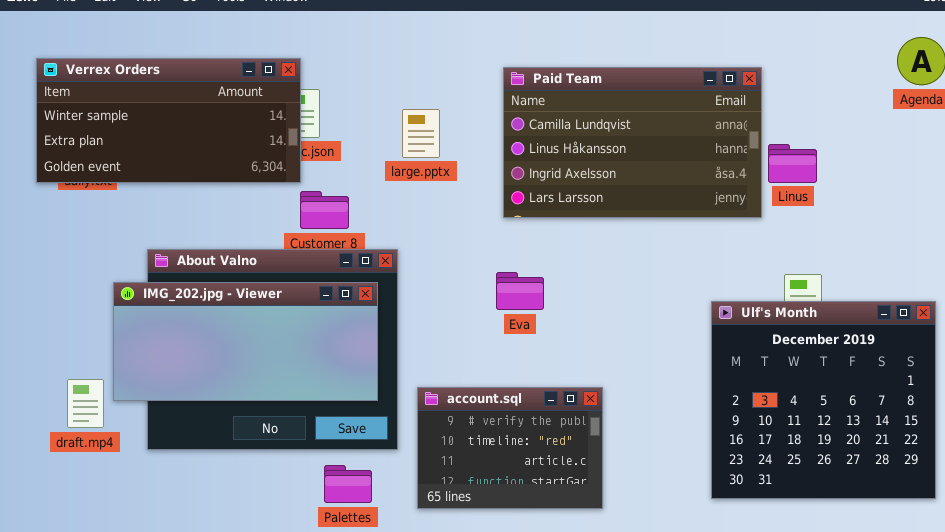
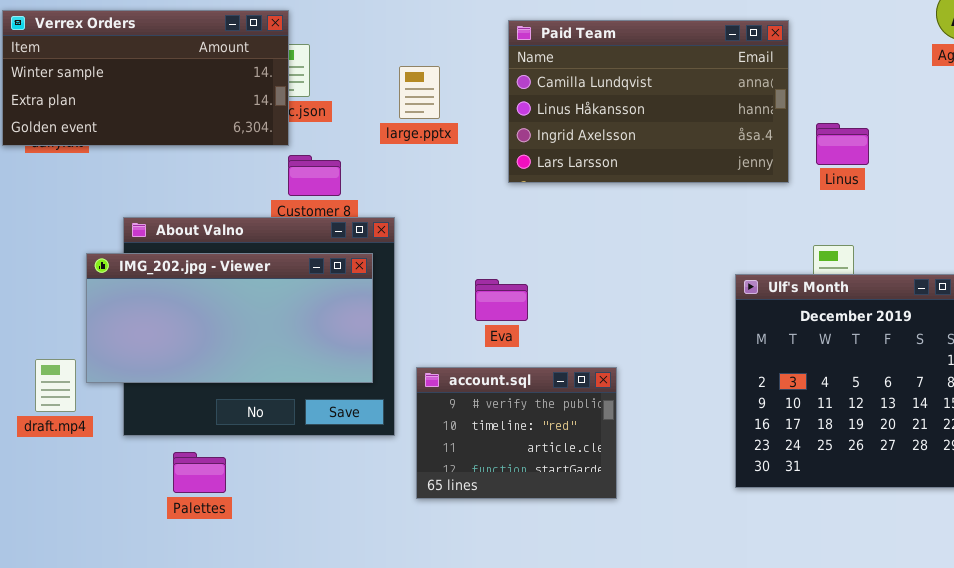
Linus: [768,144,817,183] -> [816,123,869,165], moved
Eva: [496,272,544,310] -> [475,279,528,321], moved
Palettes: [324,465,372,503] -> [173,452,226,493], moved

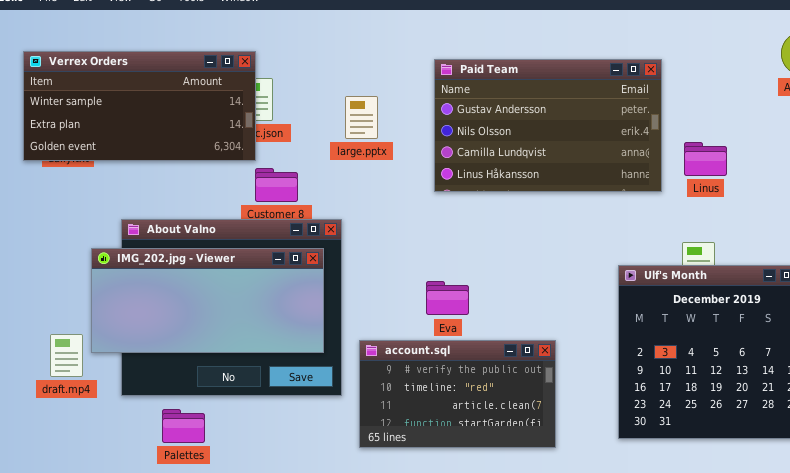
Paid Team: [508,20,789,183] -> [434,59,662,192], scrolled up 2 rows
Eva: [475,279,528,321] -> [426,281,469,315], moved
account.sql: [416,367,617,499] -> [359,340,556,448], resized

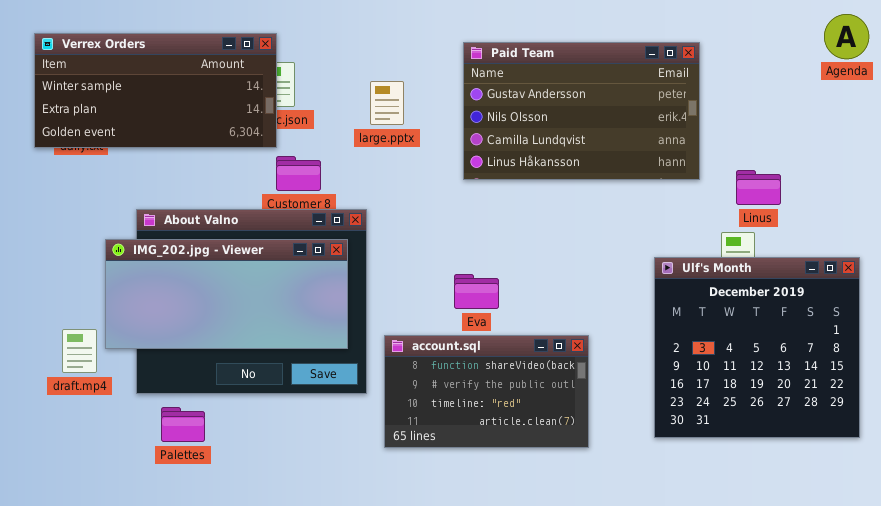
Linus: [684,142,727,176] -> [736,170,781,205], moved
account.sql: [359,340,556,448] -> [384,335,589,448], scrolled up 1 row
Palettes: [162,409,205,443] -> [161,407,205,442], moved

